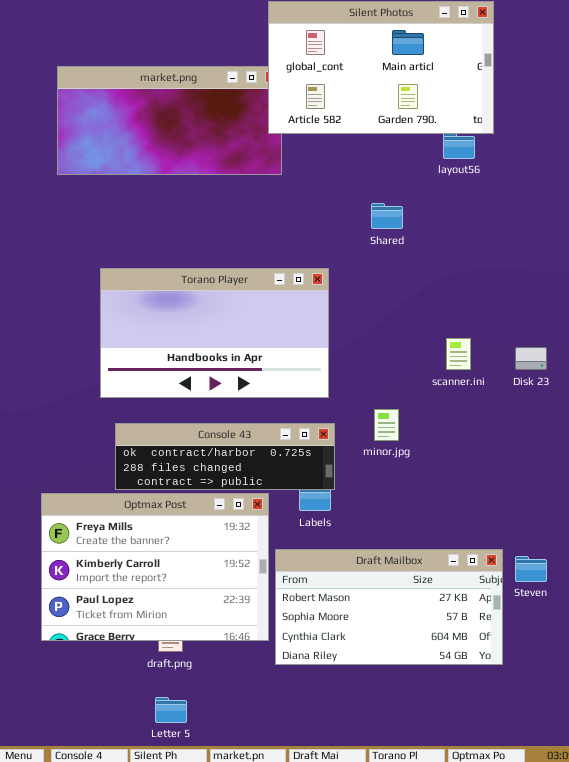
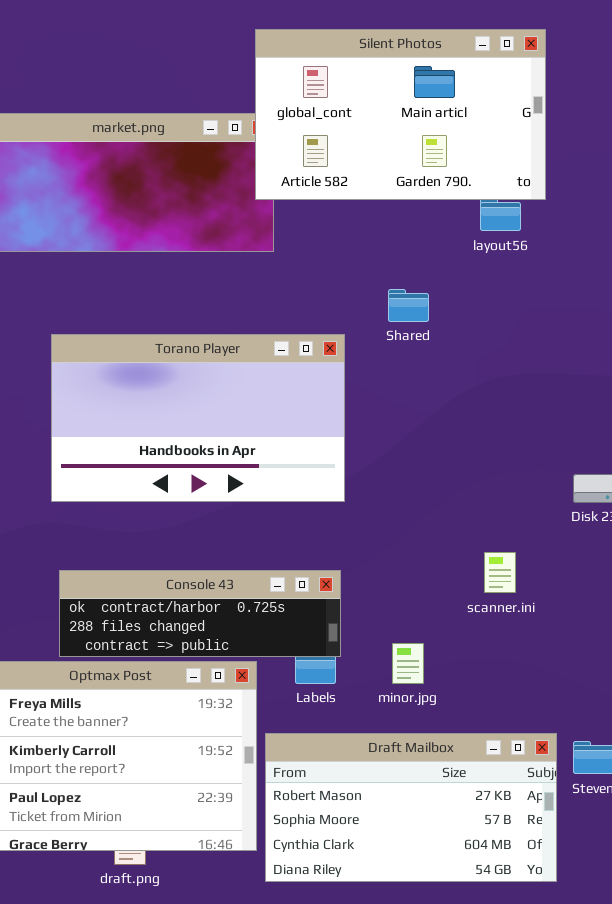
Torano Player: [100,268,329,398] -> [51,334,345,502], moved
scanner.ini: [446,338,471,370] -> [484,552,516,593], moved
minor.jpg: [374,409,399,441] -> [392,643,424,684], moved

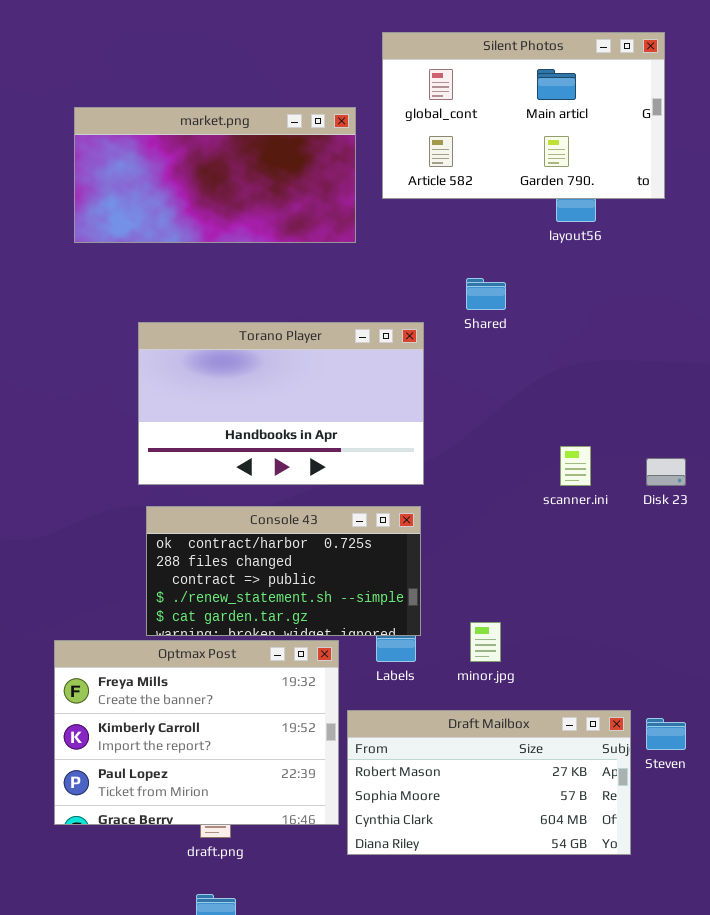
Silent Photos: [255,29,546,200] -> [382,32,665,199], moved
scanner.ini: [484,552,516,593] -> [560,446,591,486], moved
Console 43: [59,570,341,657] -> [146,506,421,636], resized

